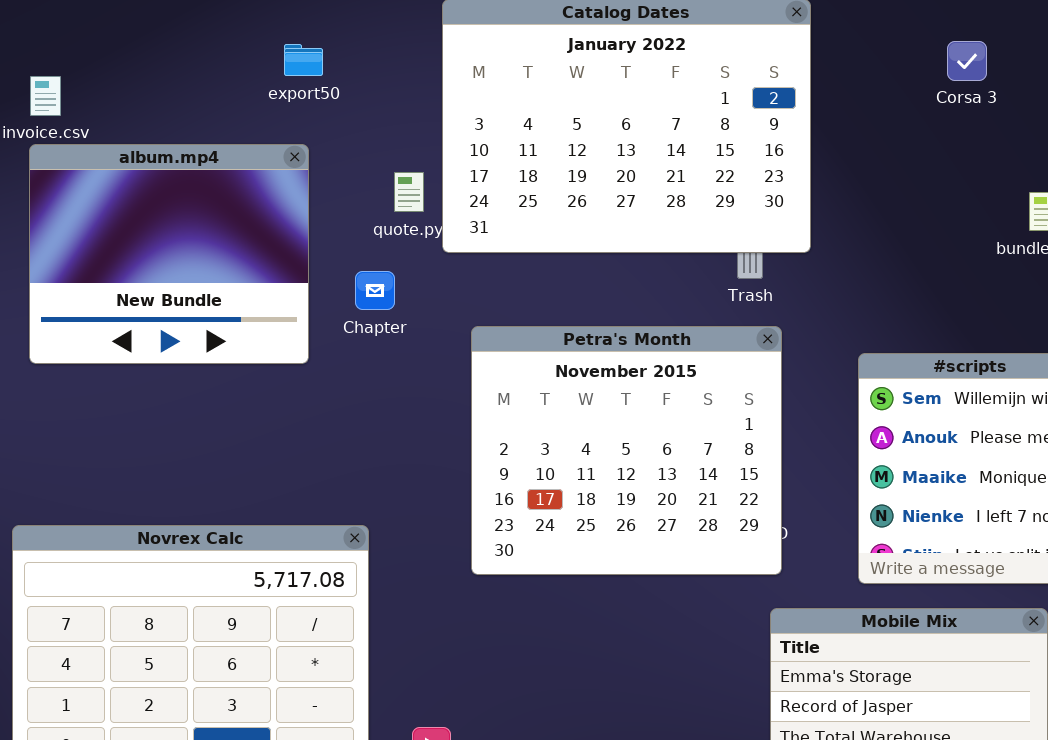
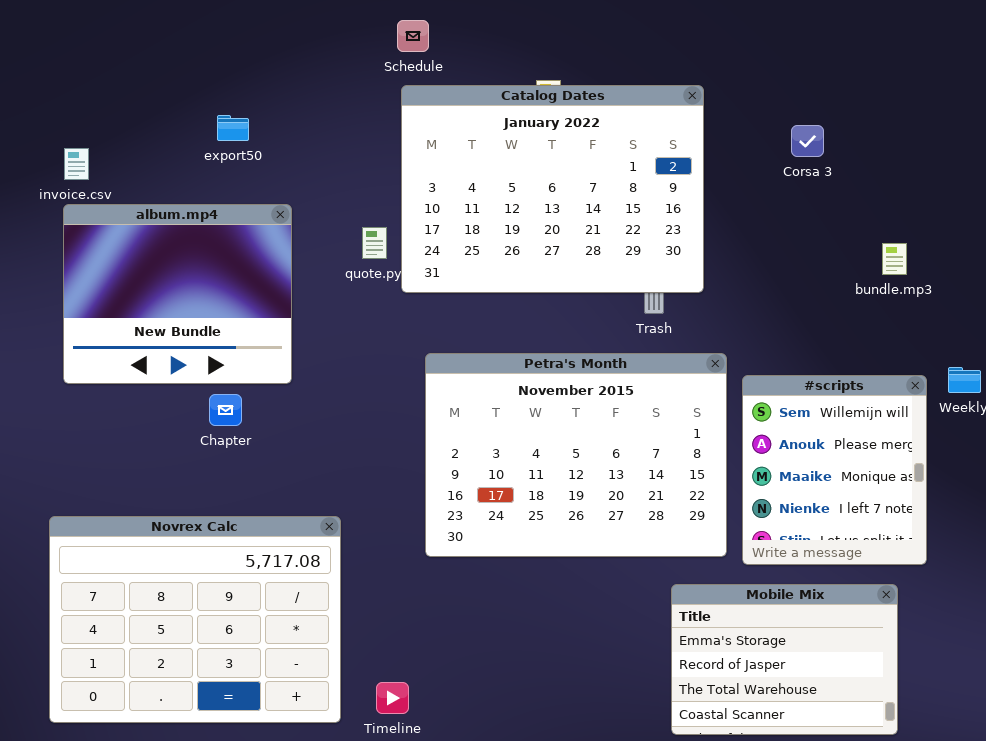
Corsa 3: [947,41,987,81] -> [791,125,824,157], moved
export50: [284,44,323,76] -> [217,115,249,141], moved
Chapter: [355,271,395,310] -> [209,394,242,426], moved
Petra's Month: [471,326,782,575] -> [425,353,727,557], resized

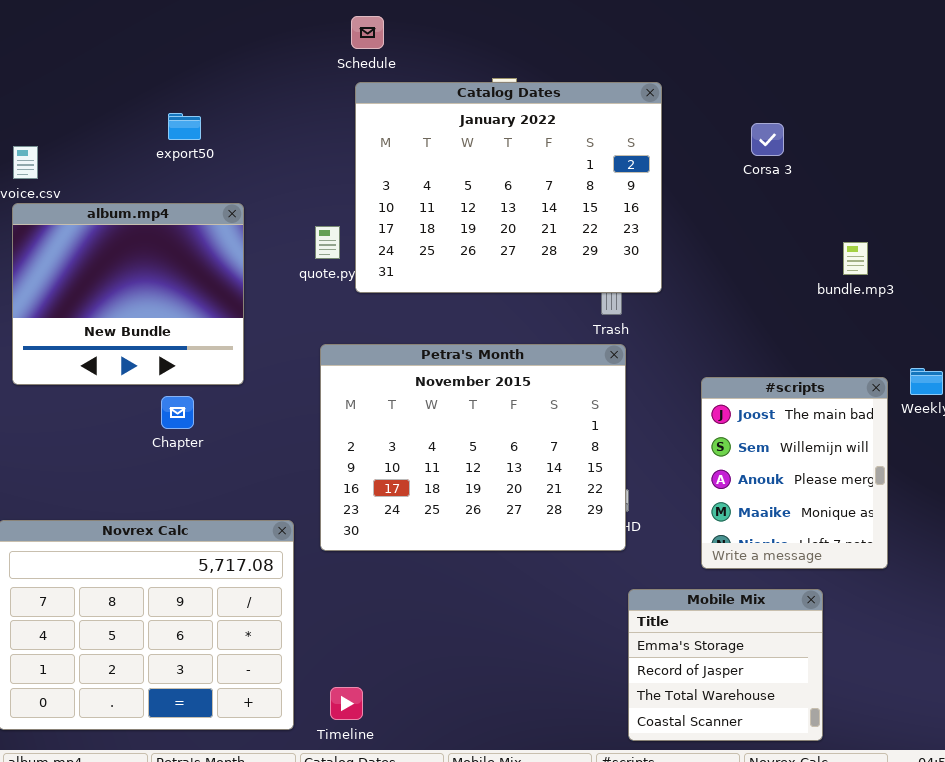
Petra's Month: [425,353,727,557] -> [320,344,626,551], moved
#scripts: [742,375,927,565] -> [701,377,888,569], scrolled up 1 row
Mobile Mix: [671,584,898,735] -> [628,589,823,741], resized

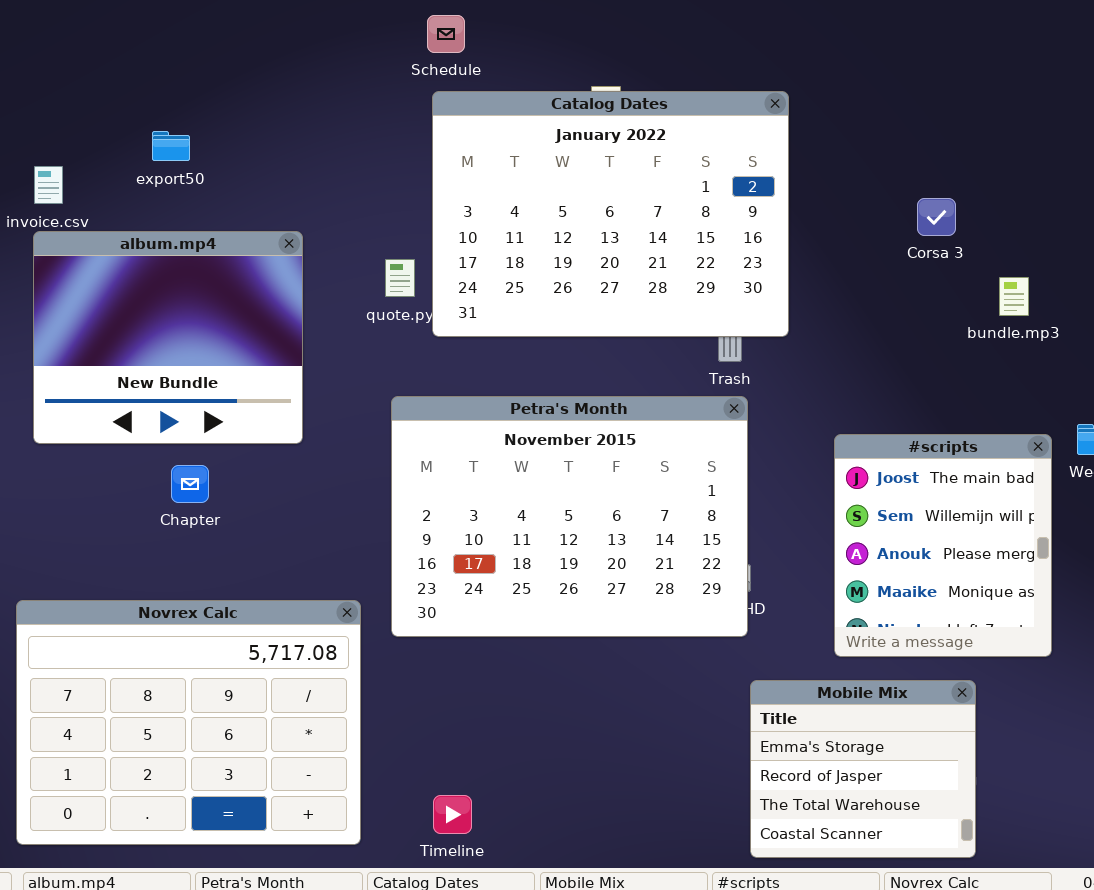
export50: [168,113,201,140] -> [152,131,190,161], moved
Corsa 3: [751,123,784,156] -> [917,198,956,236], moved
Chapter: [161,396,194,429] -> [171,465,209,503], moved
Timeline: [330,687,363,720] -> [433,795,472,834], moved

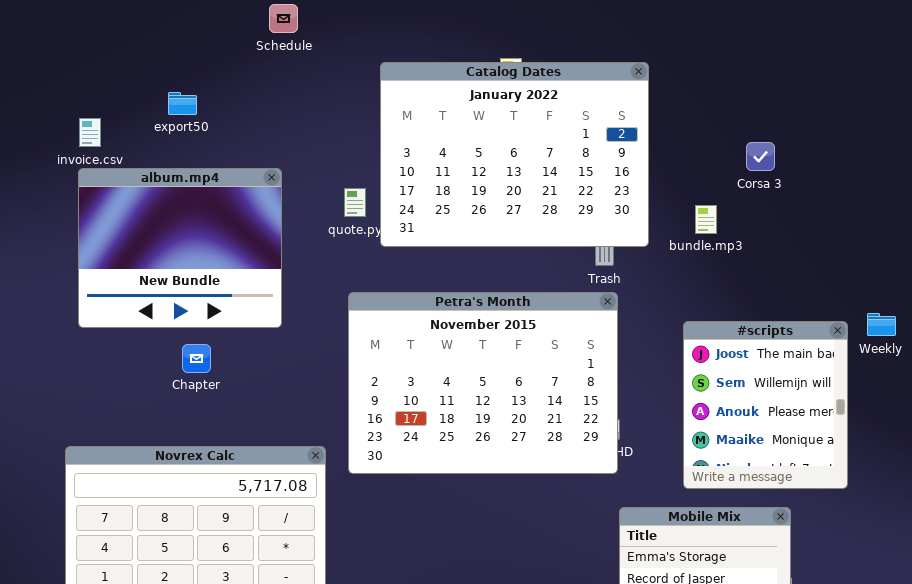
Schedule: [427,15,465,53] -> [269,4,298,33], moved
bundle.mp3: [999,277,1029,316] -> [695,205,717,234], moved

